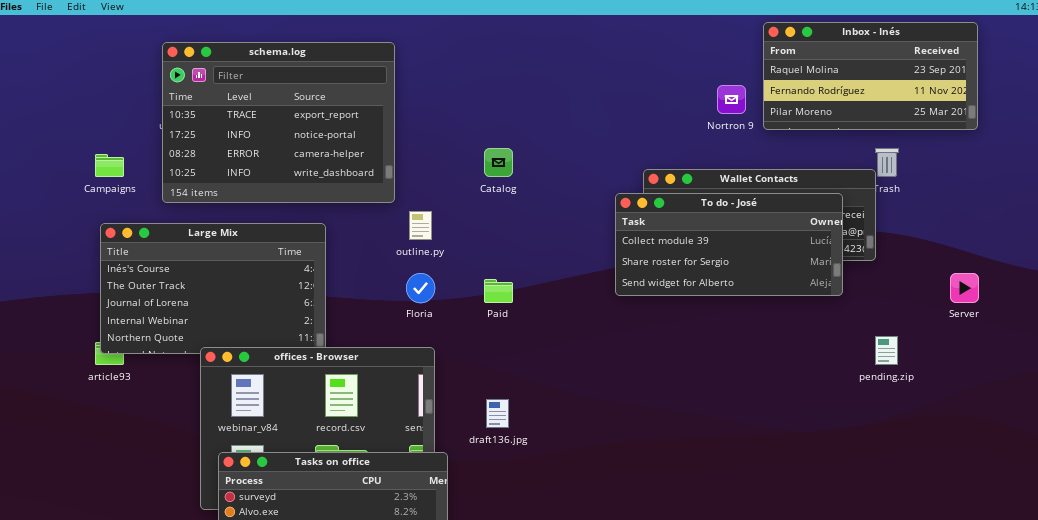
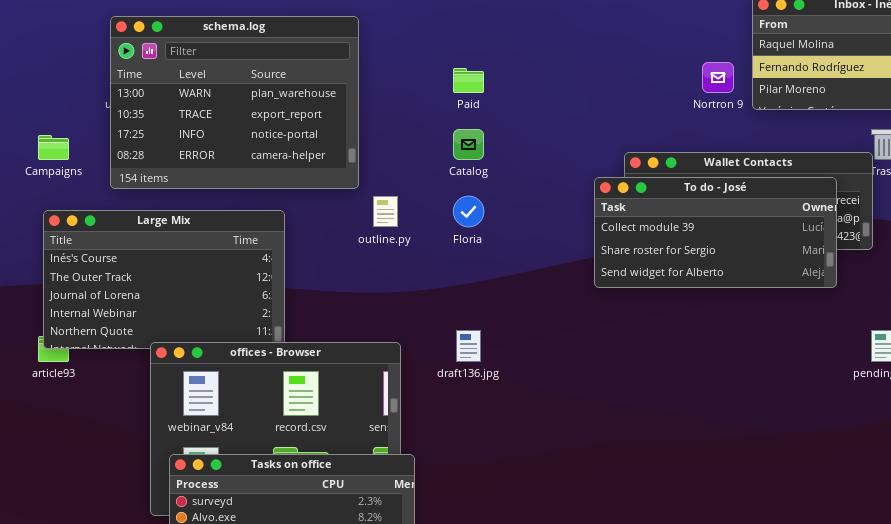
schema.log: [162,42,395,203] -> [110,16,359,189], scrolled up 1 row
Floria: [406,273,435,303] -> [453,196,484,227], moved
Paid: [484,279,513,303] -> [453,68,484,93], moved
draft136.jpg: [486,399,509,428] -> [456,330,481,362], moved

